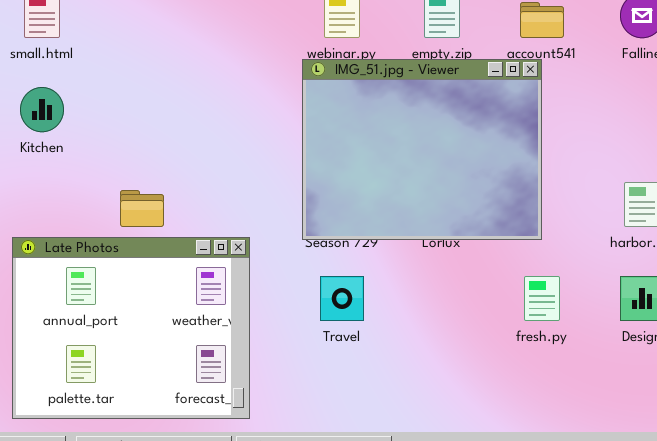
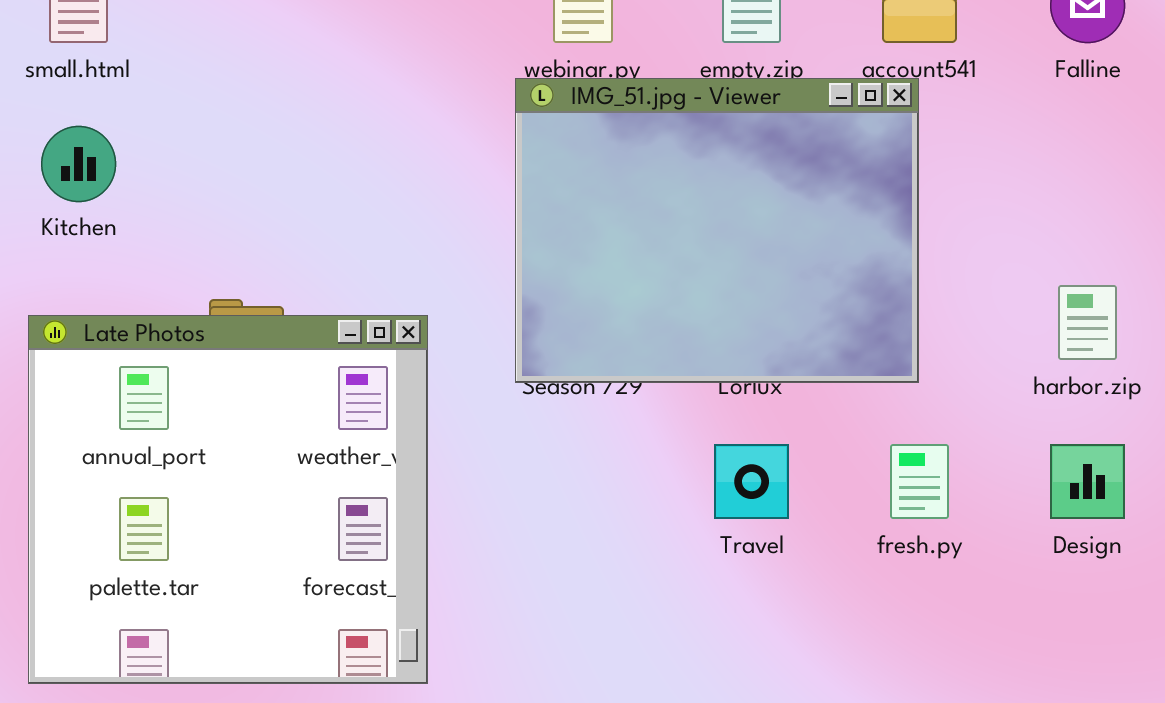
Late Photos: [12,237,250,419] -> [28,315,428,684], resized
Travel: [320,276,364,321] -> [714,444,789,519], moved

